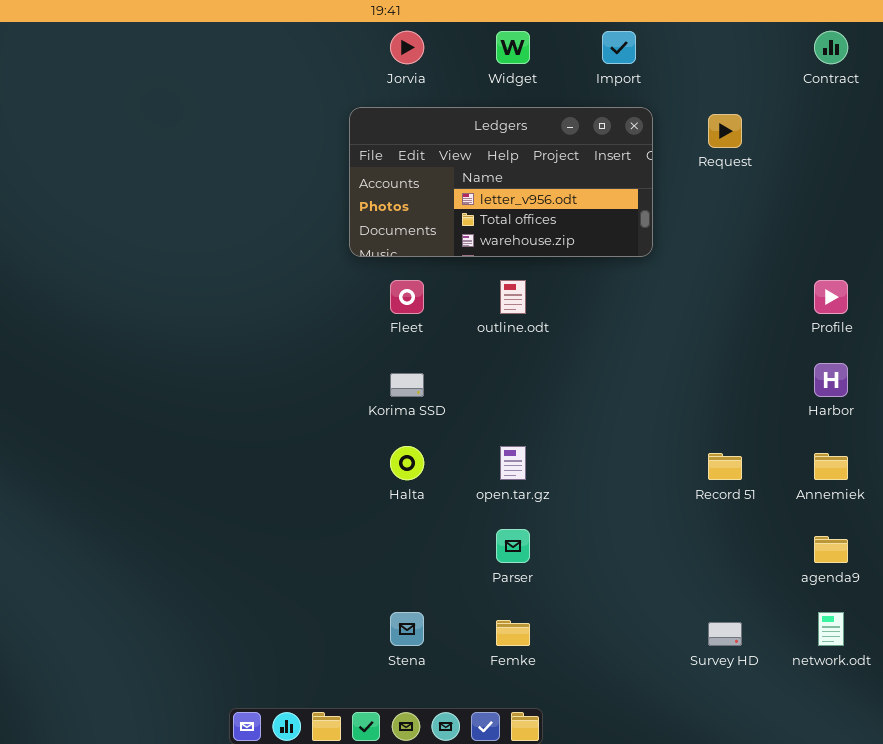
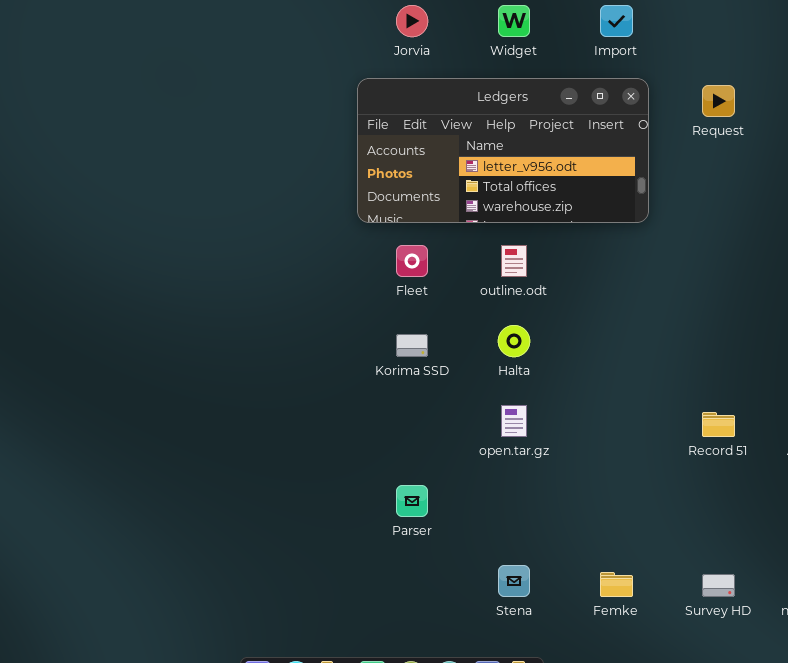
Halta: [390,446,424,480] -> [498,325,530,357], moved
Parser: [496,529,530,563] -> [396,485,428,517], moved
Stena: [390,612,424,646] -> [498,565,530,597], moved
Femke: [496,620,530,646] -> [600,572,633,597], moved

